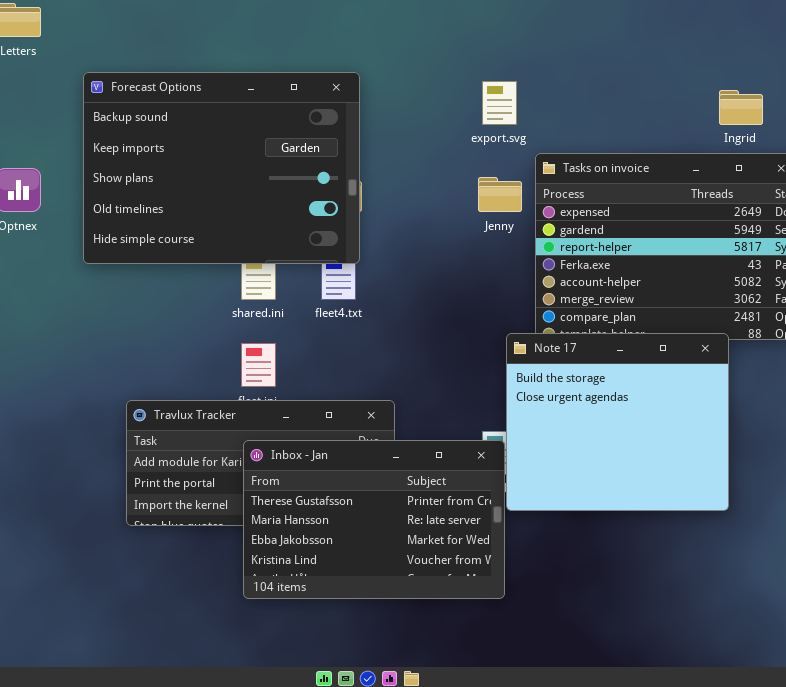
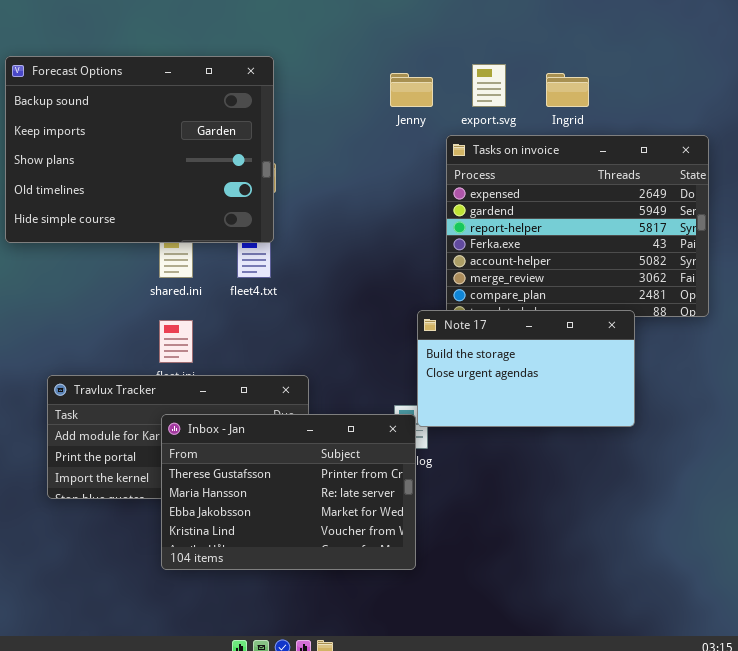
export.svg: [482,81,517,125] -> [472,64,506,107], moved
Ingrid: [719,90,763,125] -> [546,73,589,107], moved
Jenny: [478,177,522,212] -> [390,73,433,107], moved
Note 17: [506,333,729,511] -> [417,310,635,427], resized

